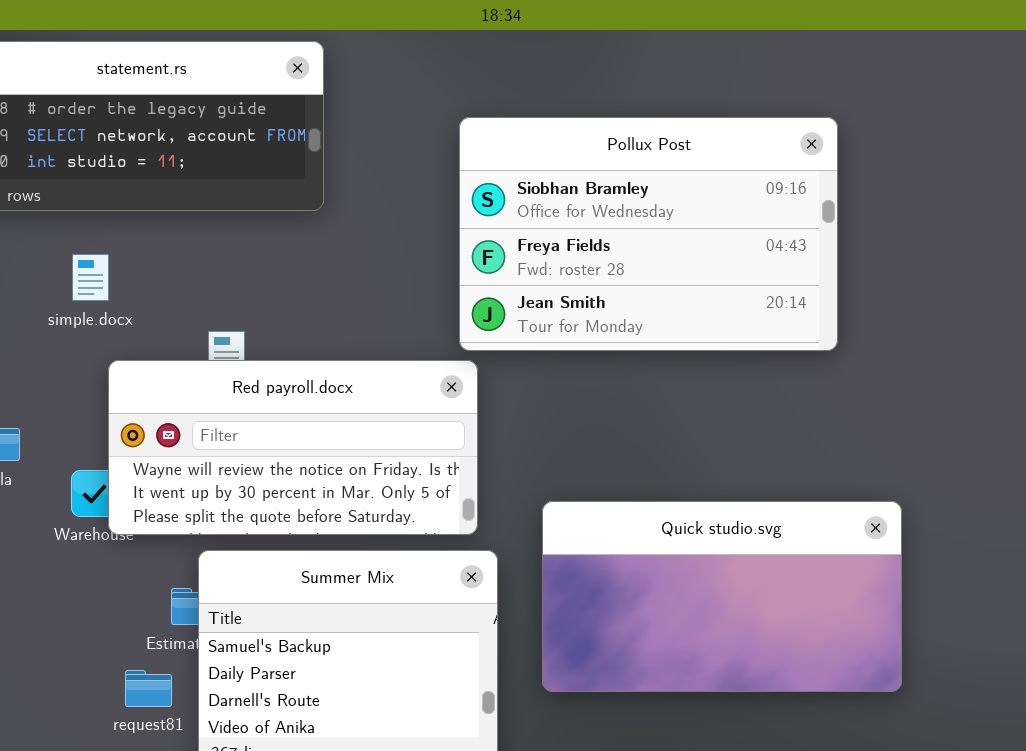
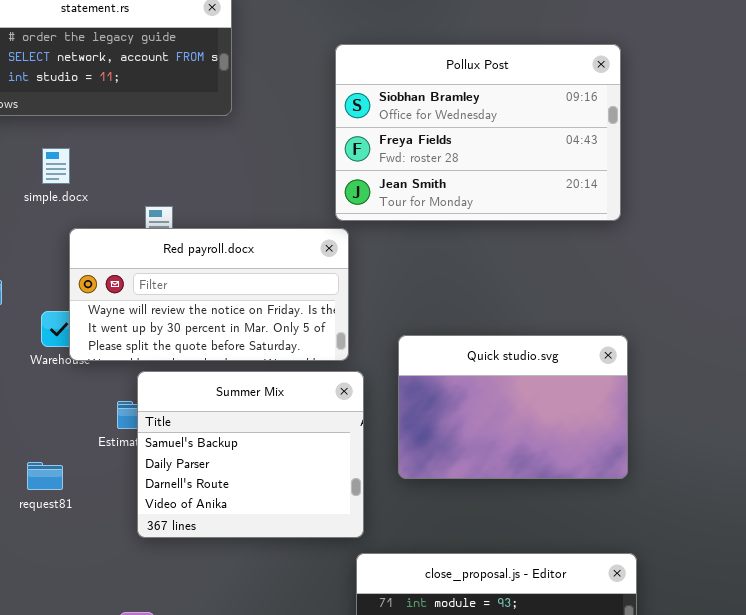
Quick studio.svg: [542,501,902,692] -> [398,335,628,479], resized
request81: [125,670,172,707] -> [27,462,63,490], moved

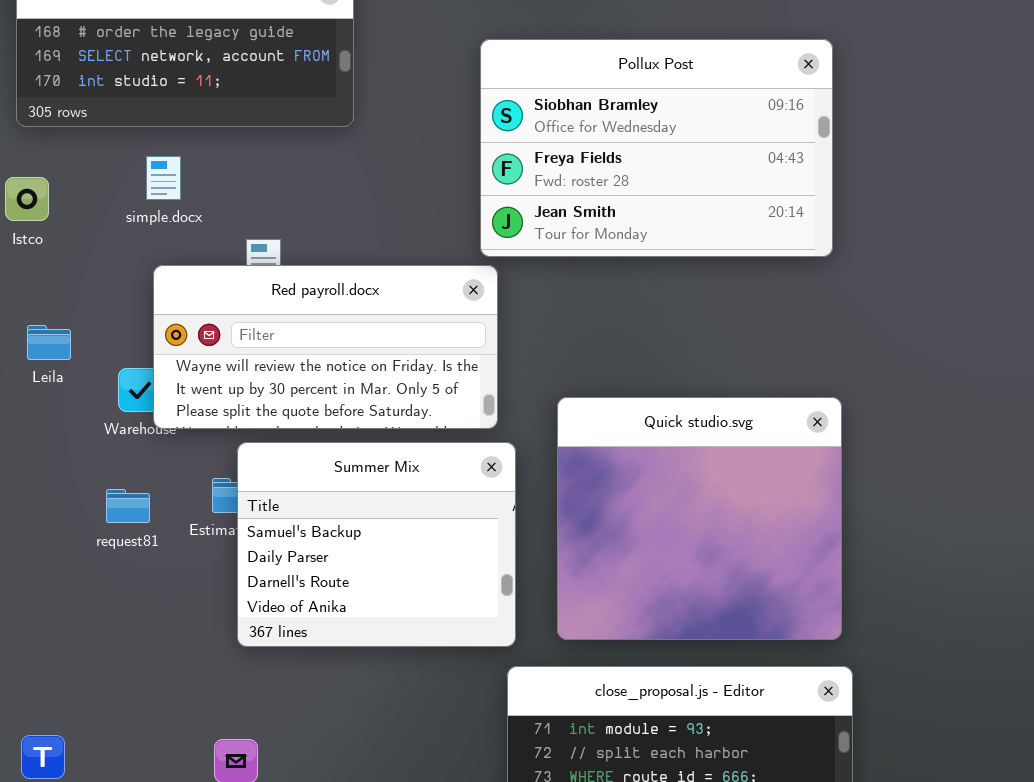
simple.docx: [42,148,70,184] -> [146,156,181,200], moved
Quick studio.svg: [398,335,628,479] -> [557,397,842,640], resized
request81: [27,462,63,490] -> [106,489,150,523], moved

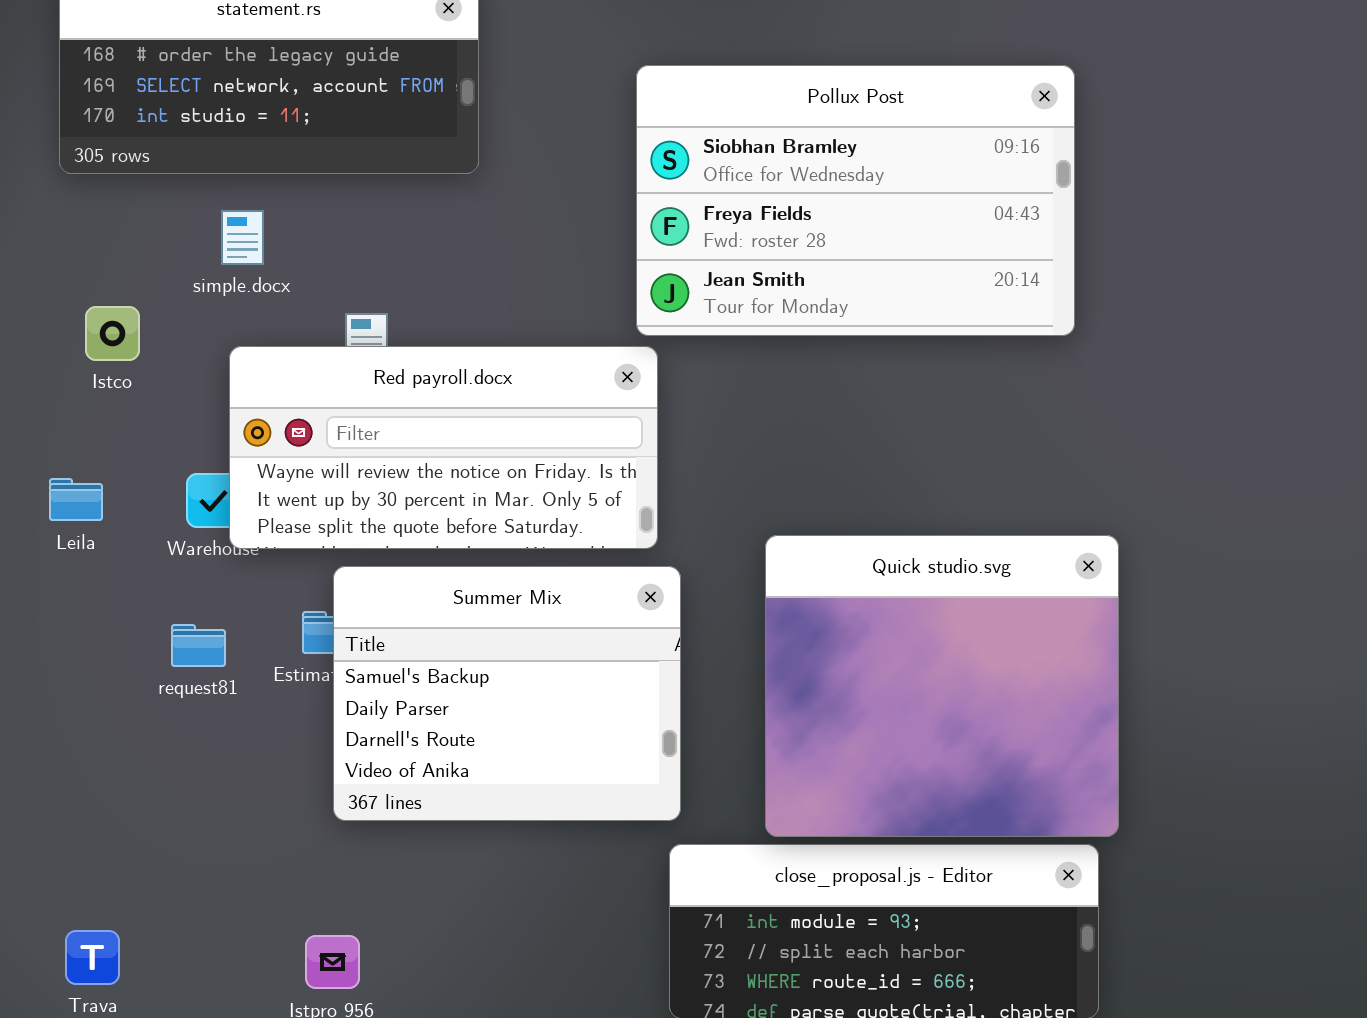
Istco: [5,177,49,221] -> [85,306,140,361], moved
Leila: [27,325,71,360] -> [49,478,103,521], moved
Quick studio.svg: [557,397,842,640] -> [765,535,1119,837], moved

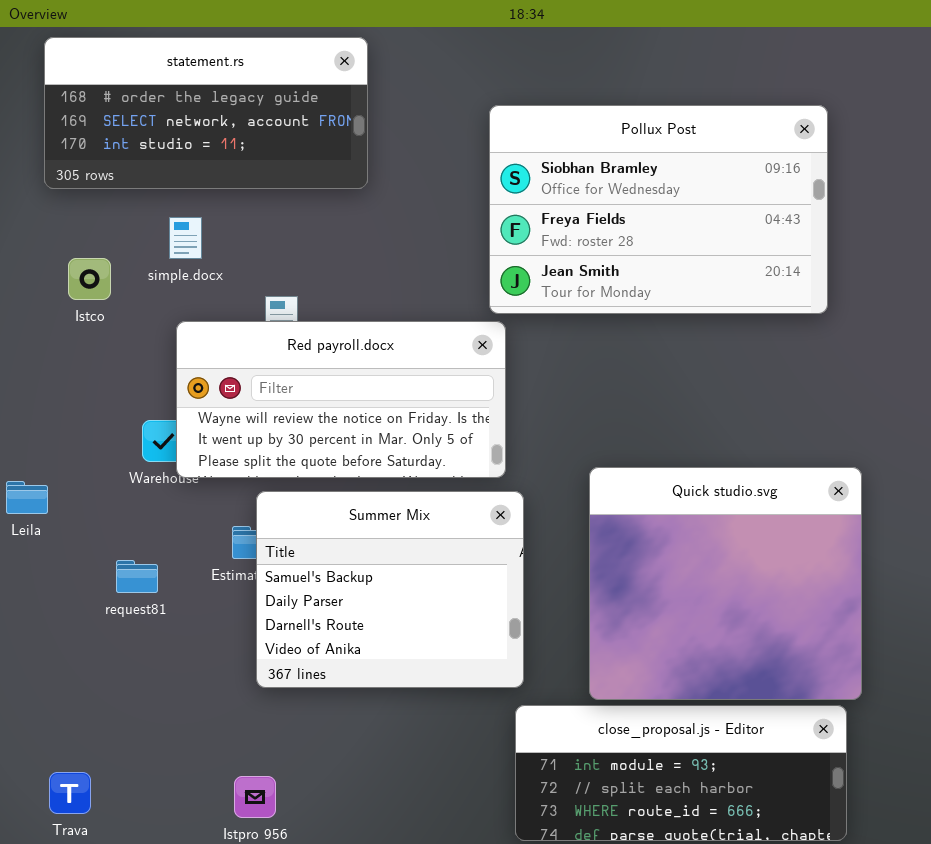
Istco: [85,306,140,361] -> [68,258,111,300], moved
Leila: [49,478,103,521] -> [6,481,48,514], moved
request81: [171,624,226,667] -> [116,560,158,593], moved

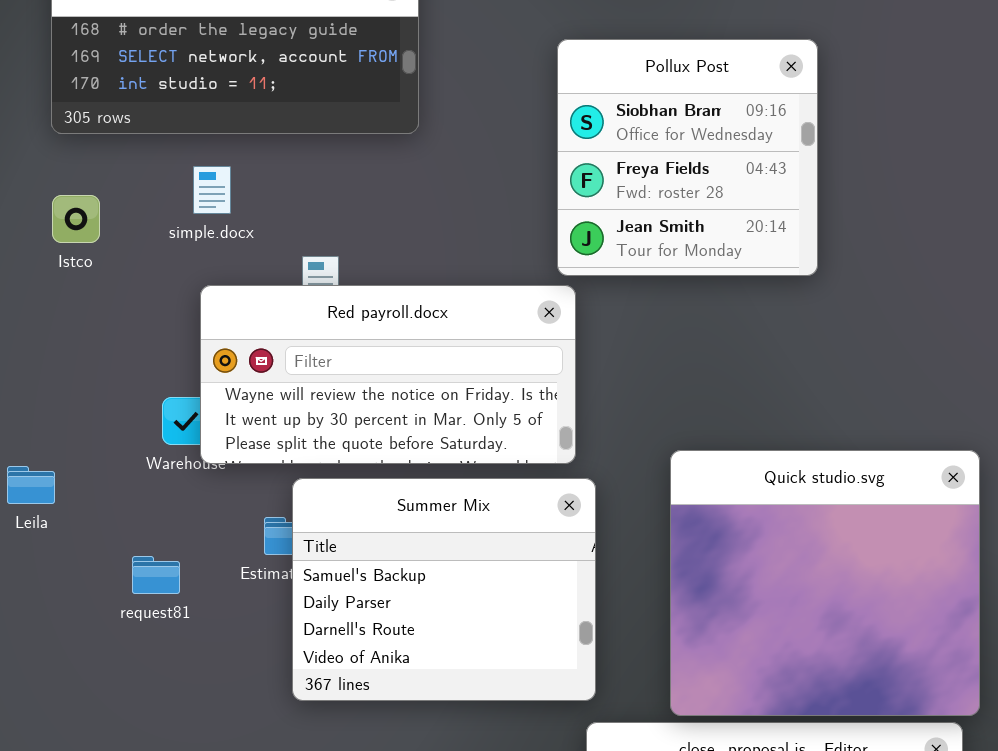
Pollux Post: [489,105,828,314] -> [557,39,818,276], resized
Istco: [68,258,111,300] -> [52,195,100,243], moved

